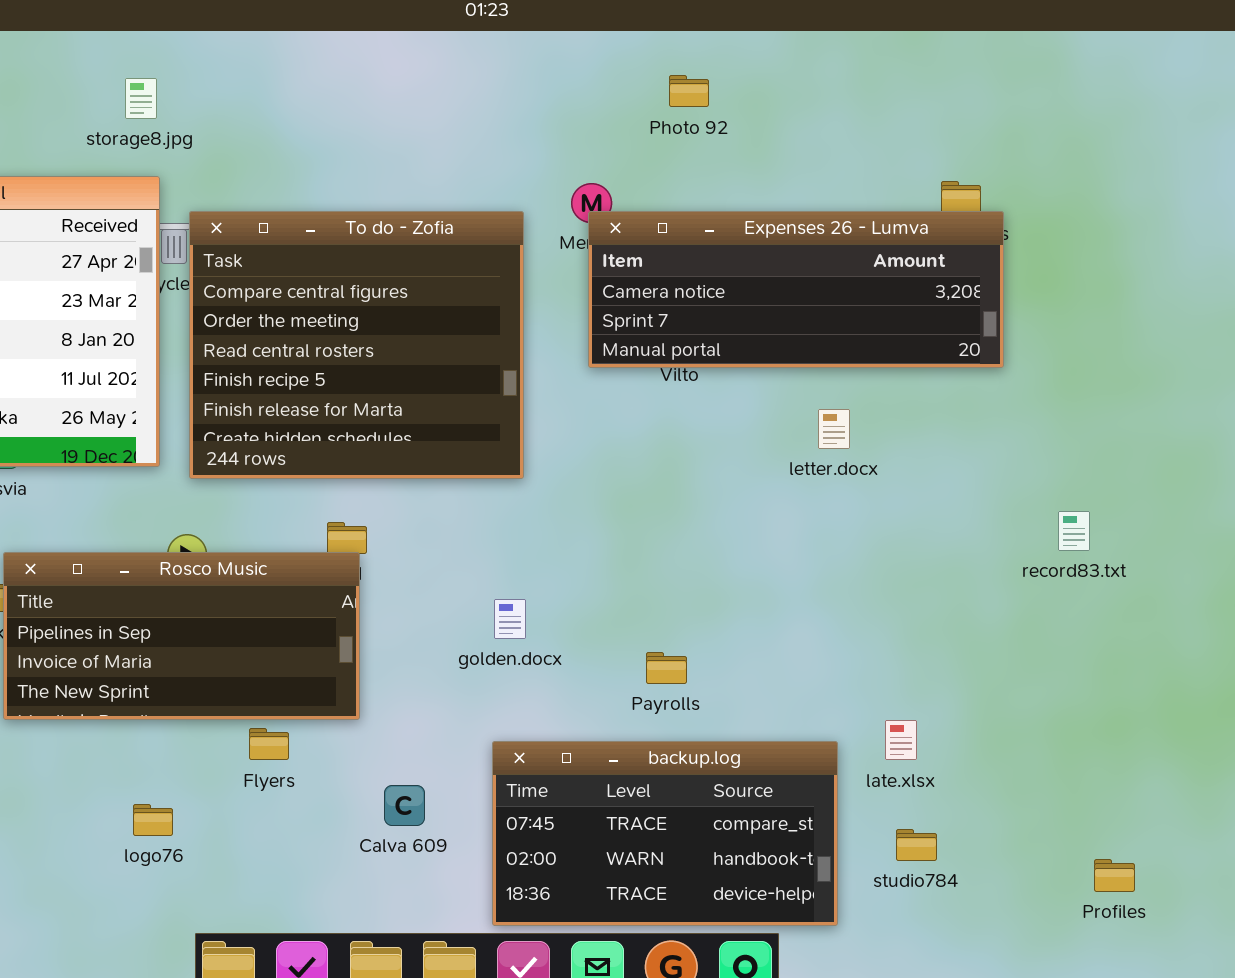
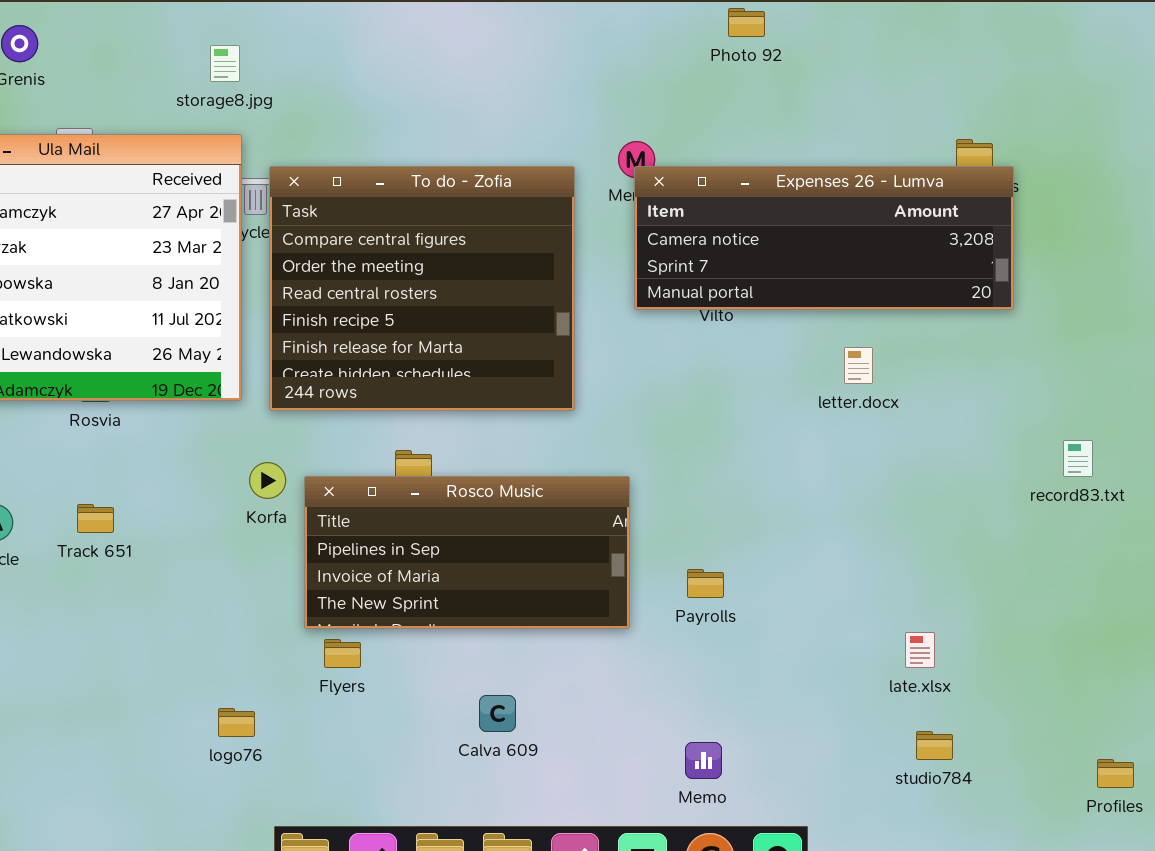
Photo 92: [669,75,709,107] -> [728,8,765,37], moved
Rosco Music: [3,552,360,720] -> [304,476,630,629], moved
backup.log: [492,741,838,926] -> none, closed
Calva 609: [384,785,425,826] -> [479,695,516,732], moved

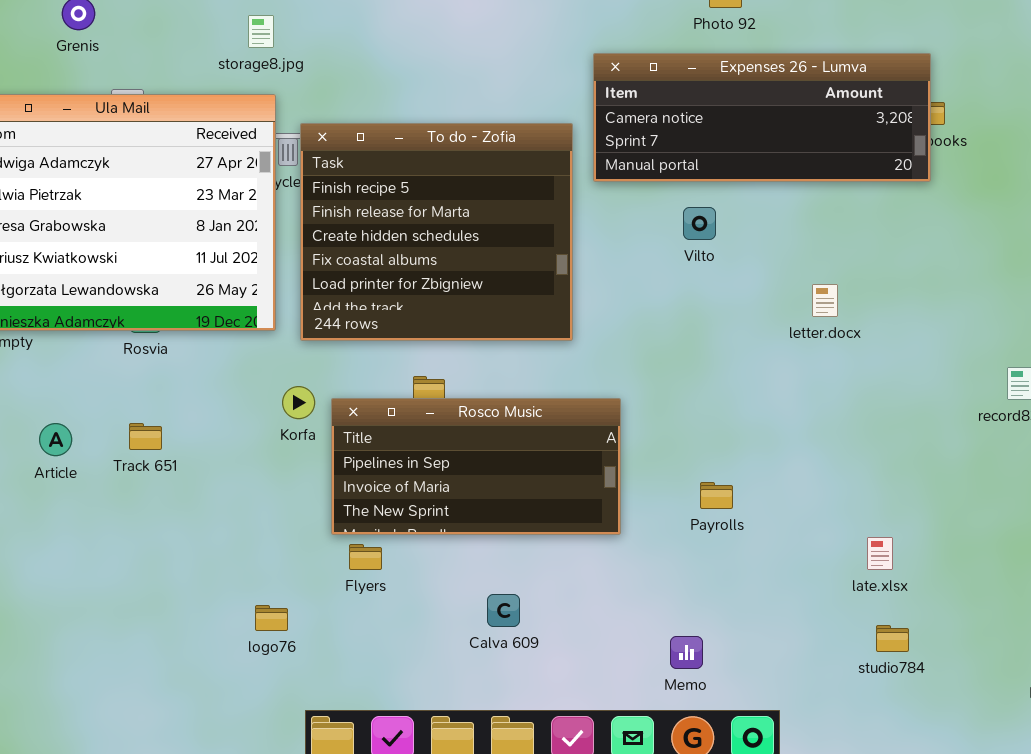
To do - Zofia: [269,166,575,411] -> [300,123,573,341], scrolled down 3 rows
Expenses 26 - Lumva: [634,166,1014,310] -> [593,53,931,182], moved
Payrolls: [687,569,724,598] -> [700,482,733,509], moved

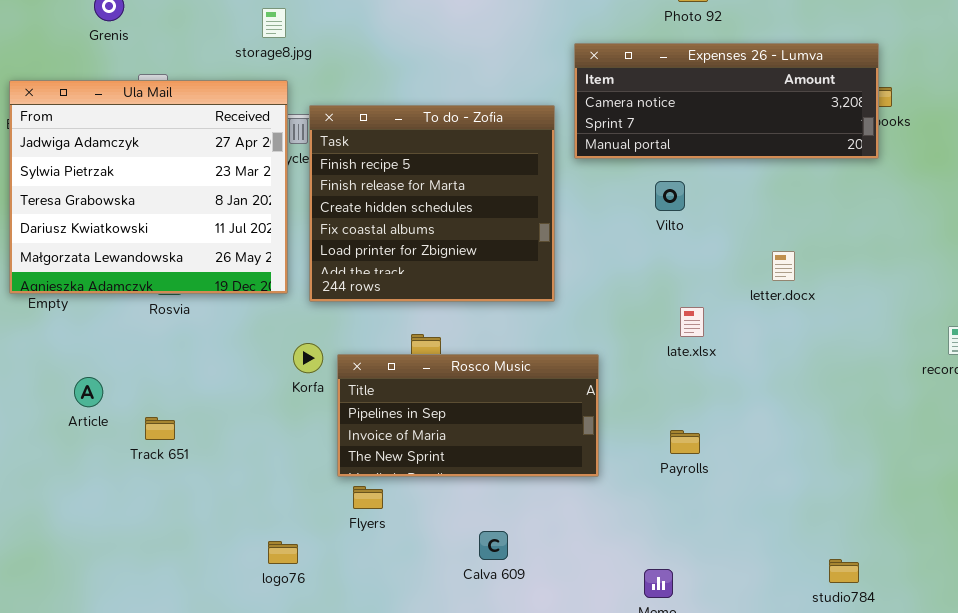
Track 651: [129,423,162,450] -> [145,417,175,440], moved
late.xlsx: [867,537,893,570] -> [680,307,704,337], moved

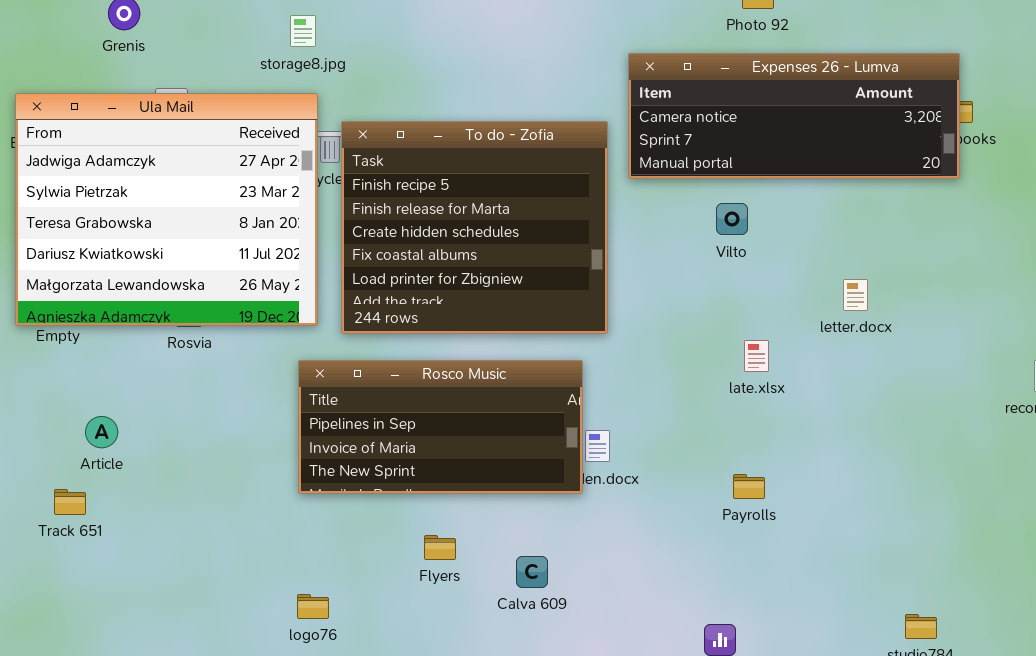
Rosco Music: [337,354,599,477] -> [298,360,583,494], moved
Track 651: [145,417,175,440] -> [54,489,86,515], moved
Flyers: [353,486,383,509] -> [424,535,456,560], moved
Calva 609: [479,531,508,560] -> [516,556,548,588], moved

